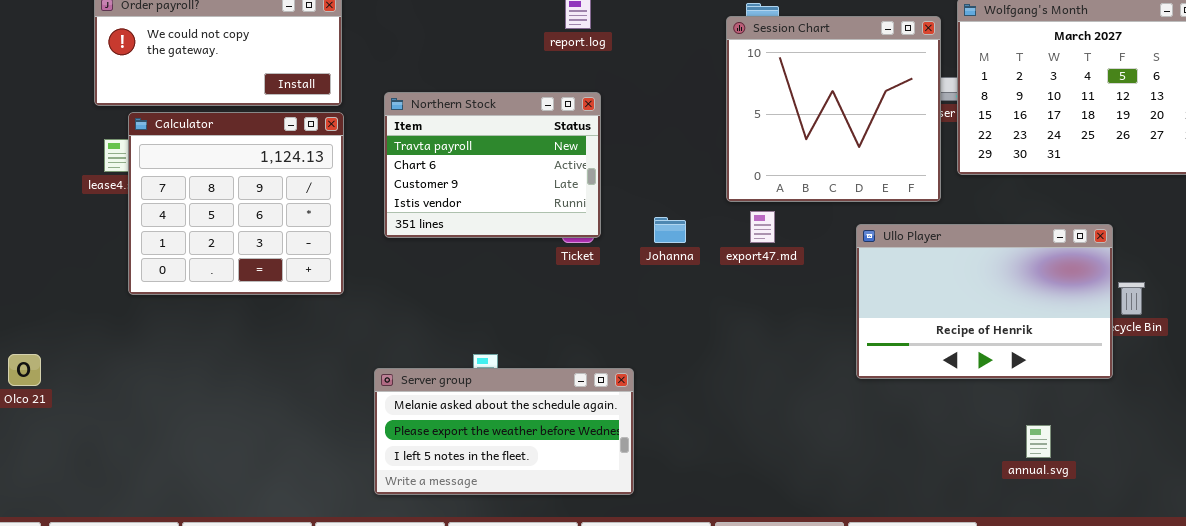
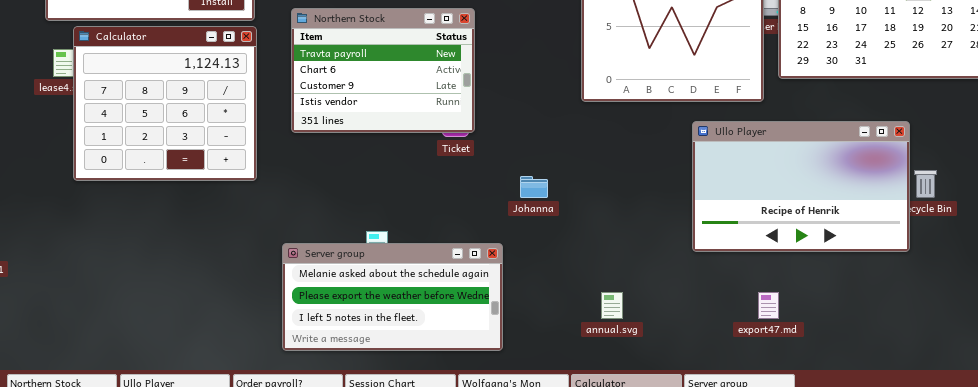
export47.md: [750,211,775,243] -> [758,292,779,319], moved
Johanna: [654,217,686,243] -> [520,176,548,198], moved
annual.svg: [1026,425,1051,458] -> [601,292,623,319], moved

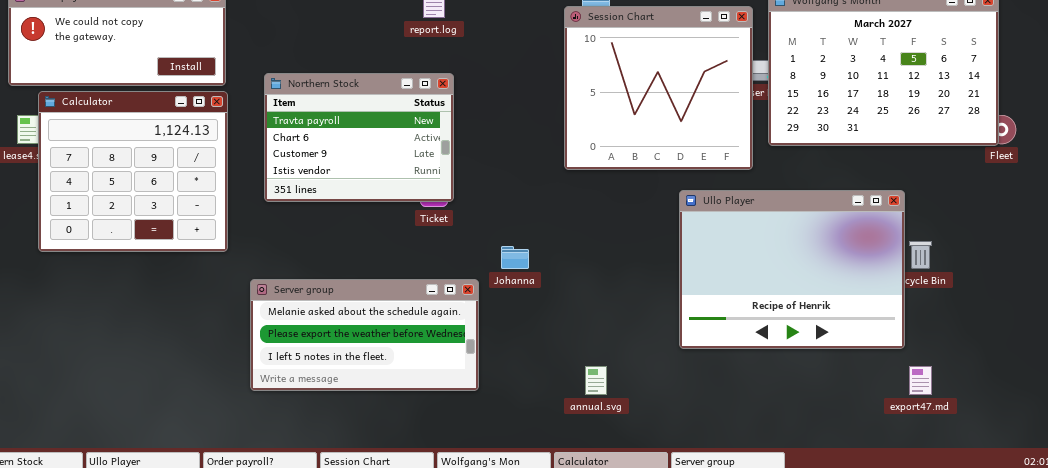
Ullo Player: [692,121,910,252] -> [679,190,905,349], resized
Server group: [282,243,503,351] -> [250,279,479,391], moved
export47.md: [758,292,779,319] -> [909,366,932,395], moved

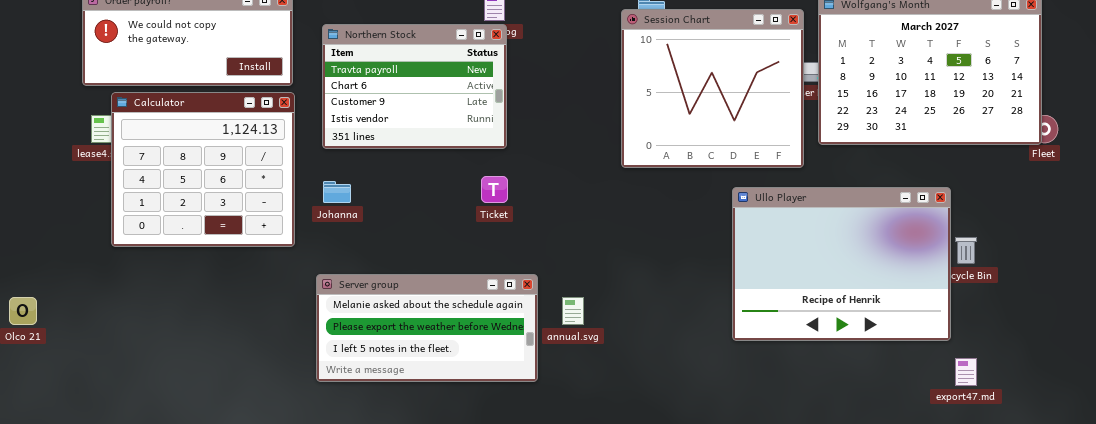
Northern Stock: [264,73,454,202] -> [322,24,507,149], moved
Johanna: [501,246,529,269] -> [323,181,351,203], moved
annual.svg: [585,366,607,395] -> [562,297,584,325], moved

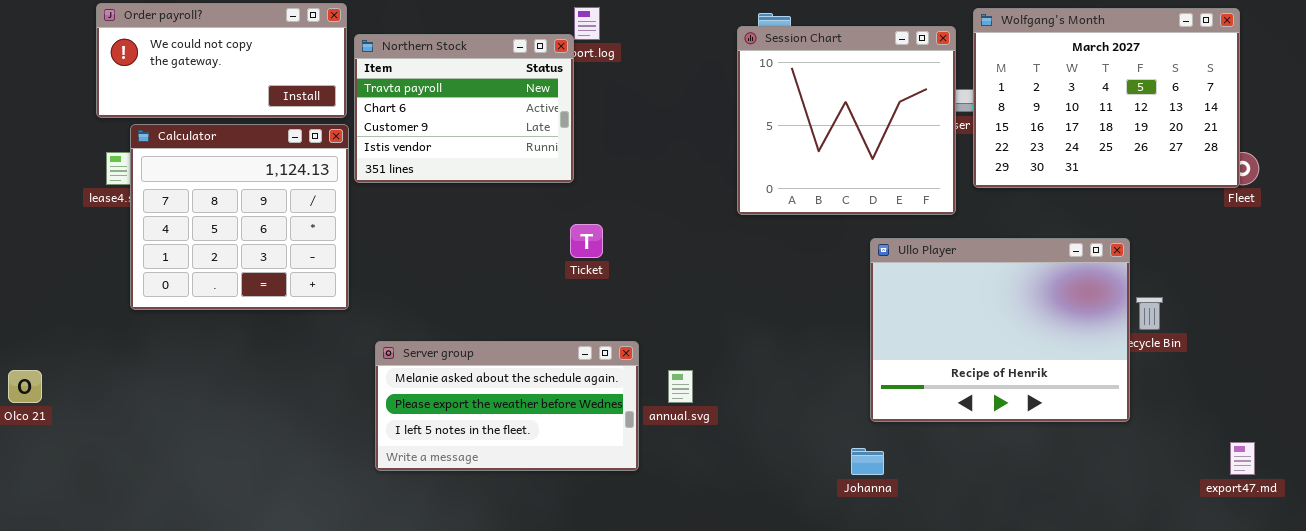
Northern Stock: [322,24,507,149] -> [354,34,574,183], moved
Johanna: [323,181,351,203] -> [851,448,884,475], moved
export47.md: [955,358,977,386] -> [1230,442,1255,475], moved

